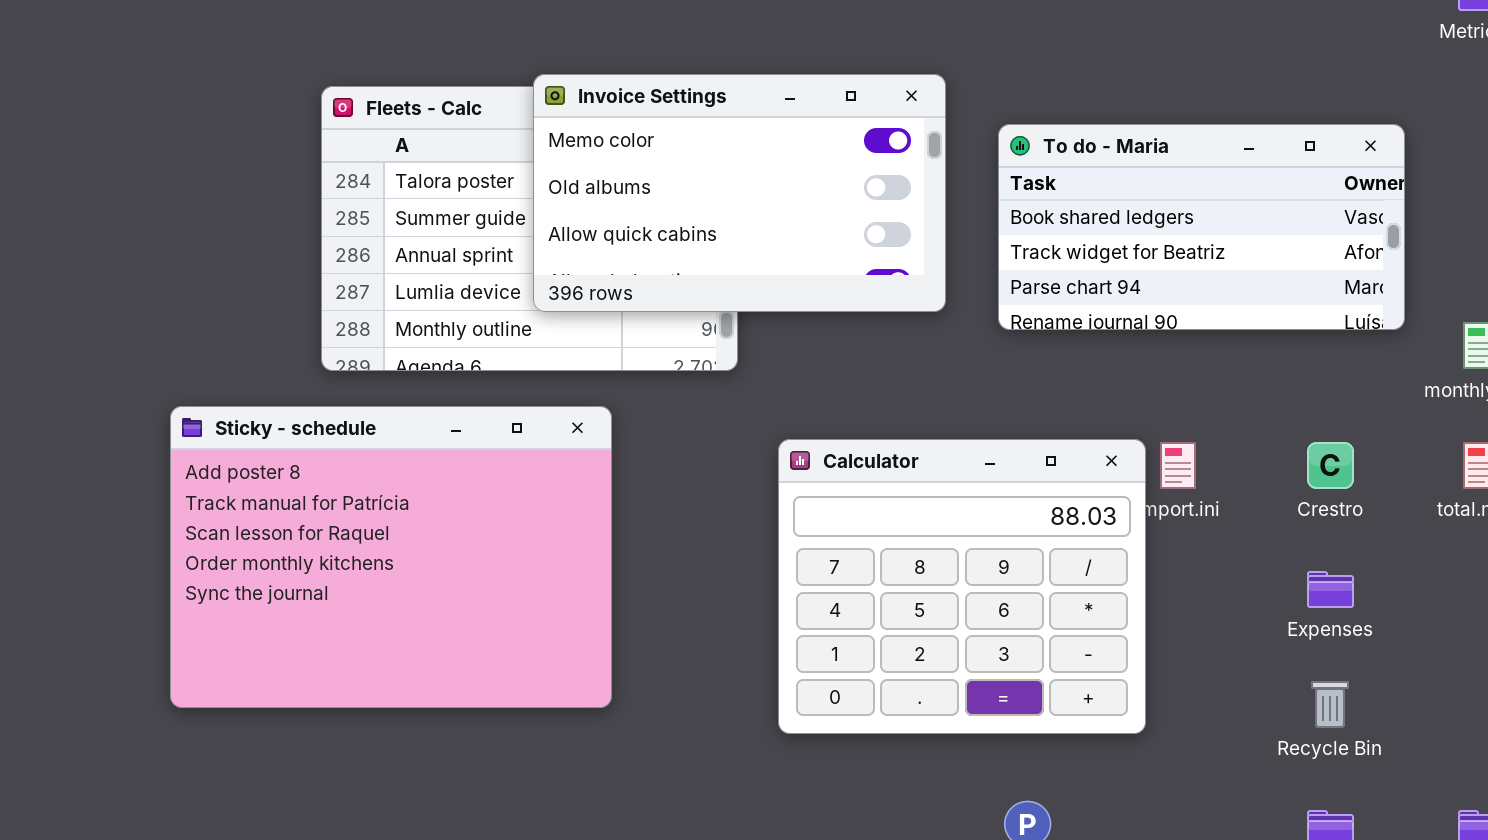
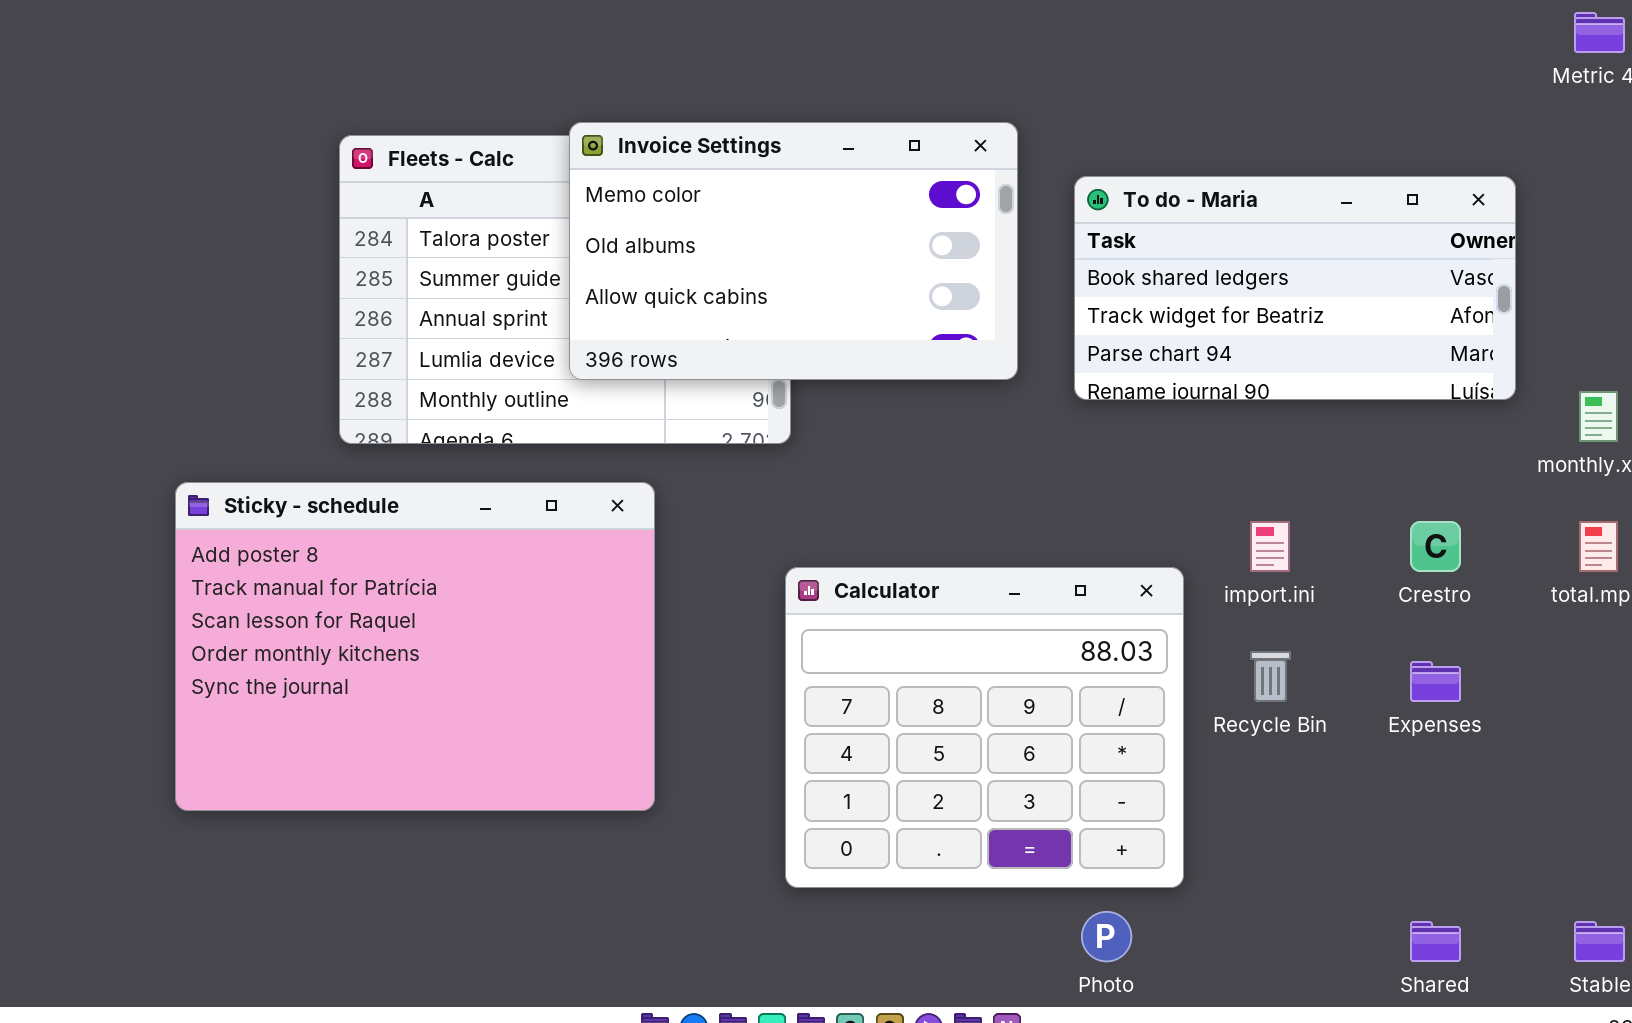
Calculator: [778,439,1146,734] -> [785,567,1184,888], moved
Recycle Bin: [1311,681,1349,728] -> [1250,651,1291,702], moved

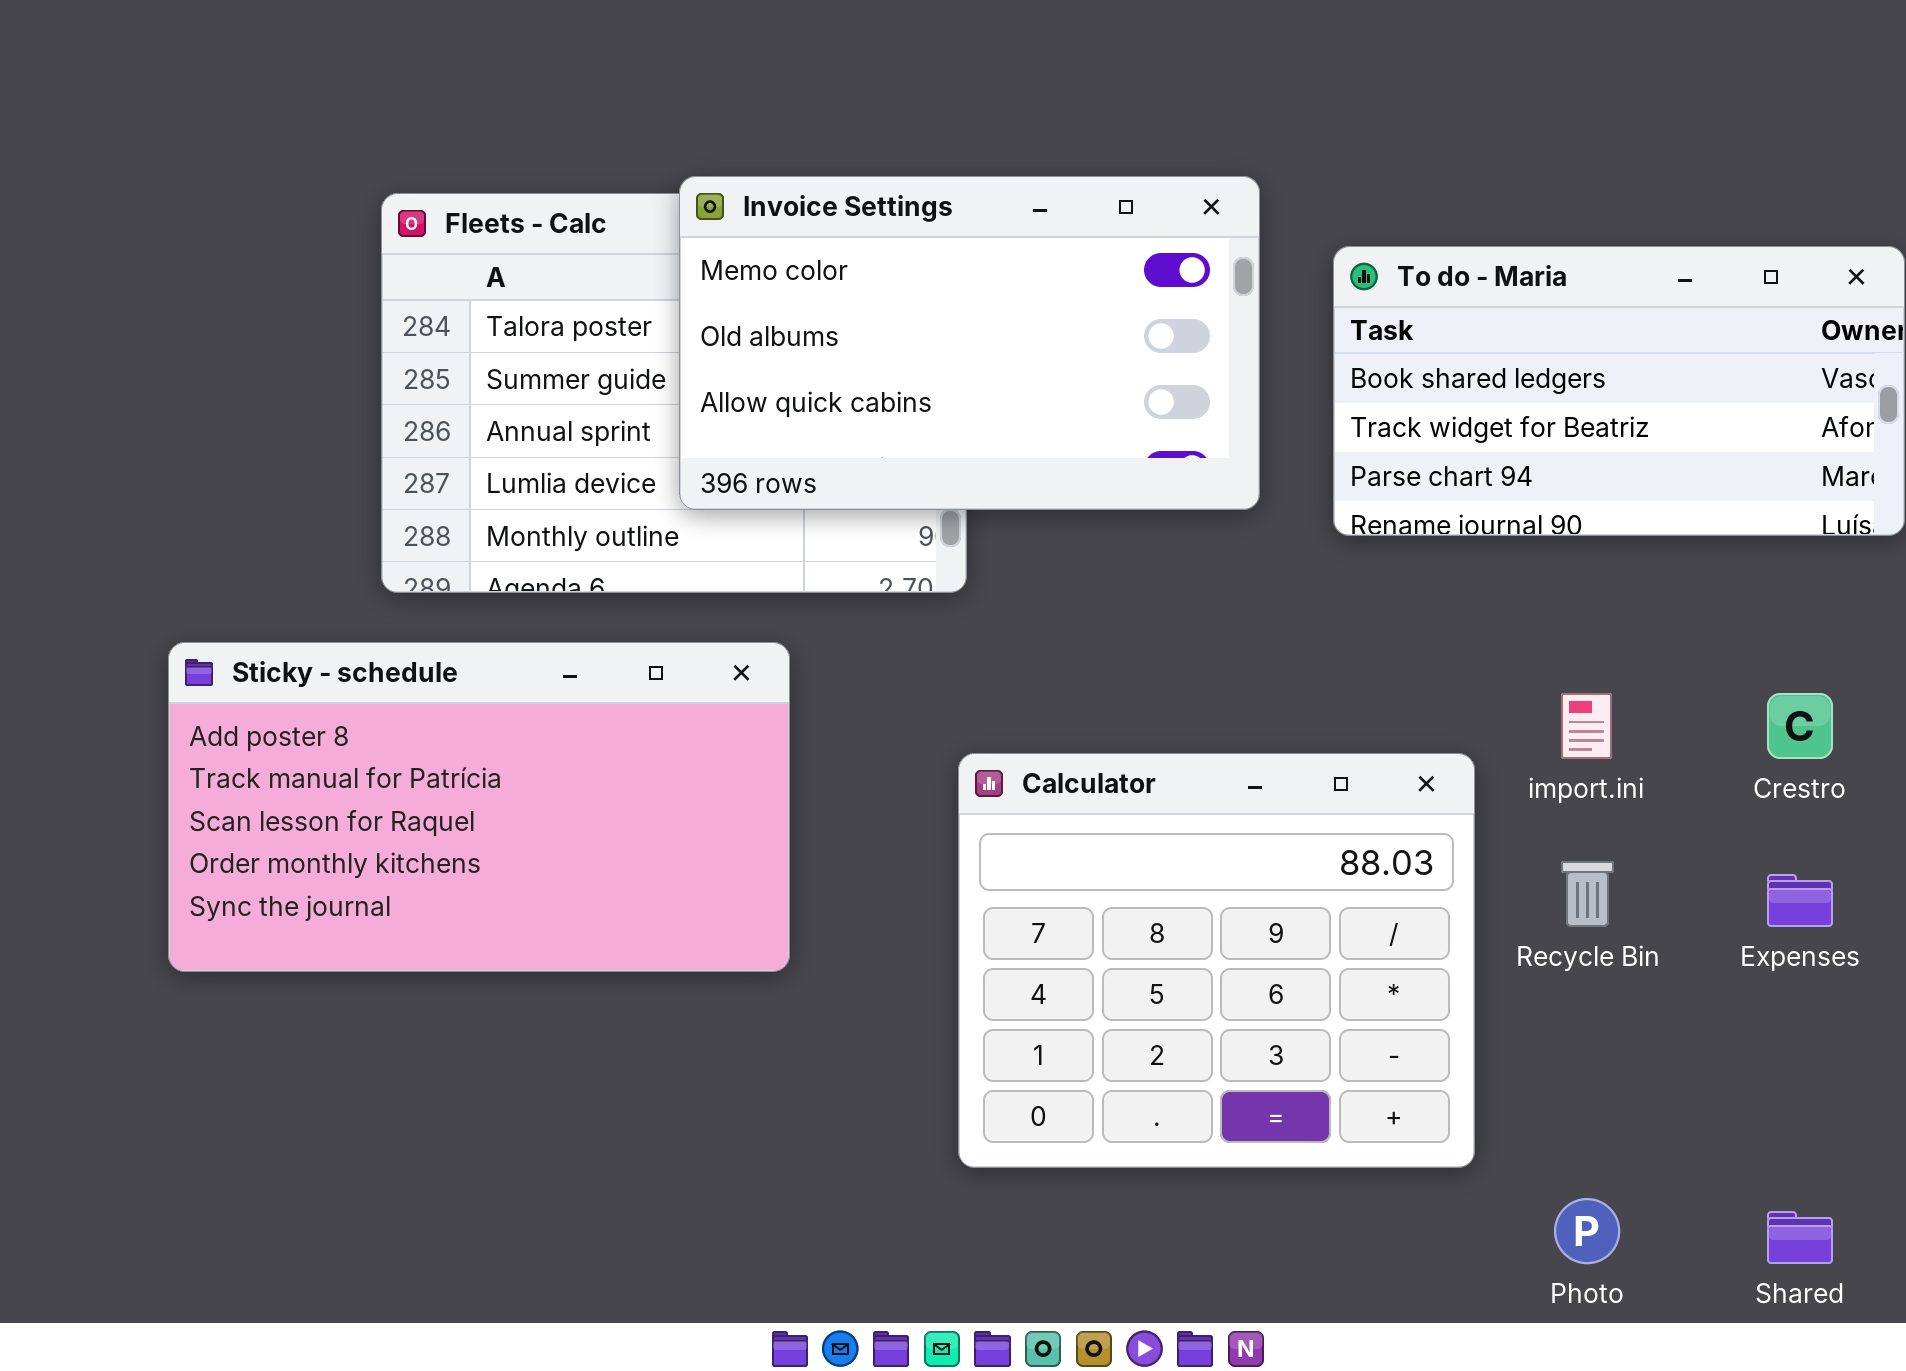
Sticky - schedule: [175,482,655,811] -> [168,642,790,972], resized
Photo: [1081,911,1132,962] -> [1554,1198,1620,1264], moved

